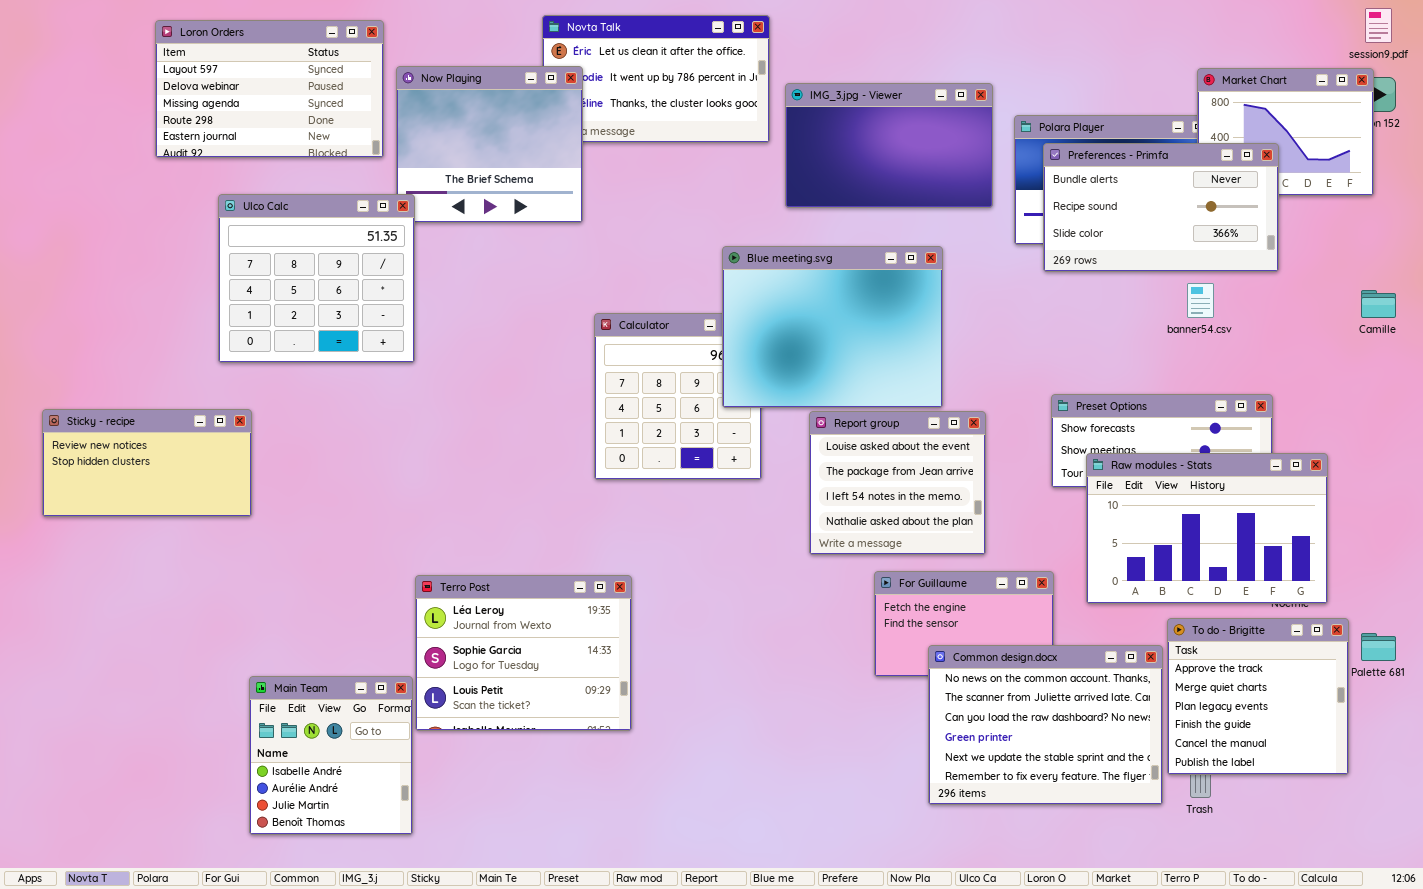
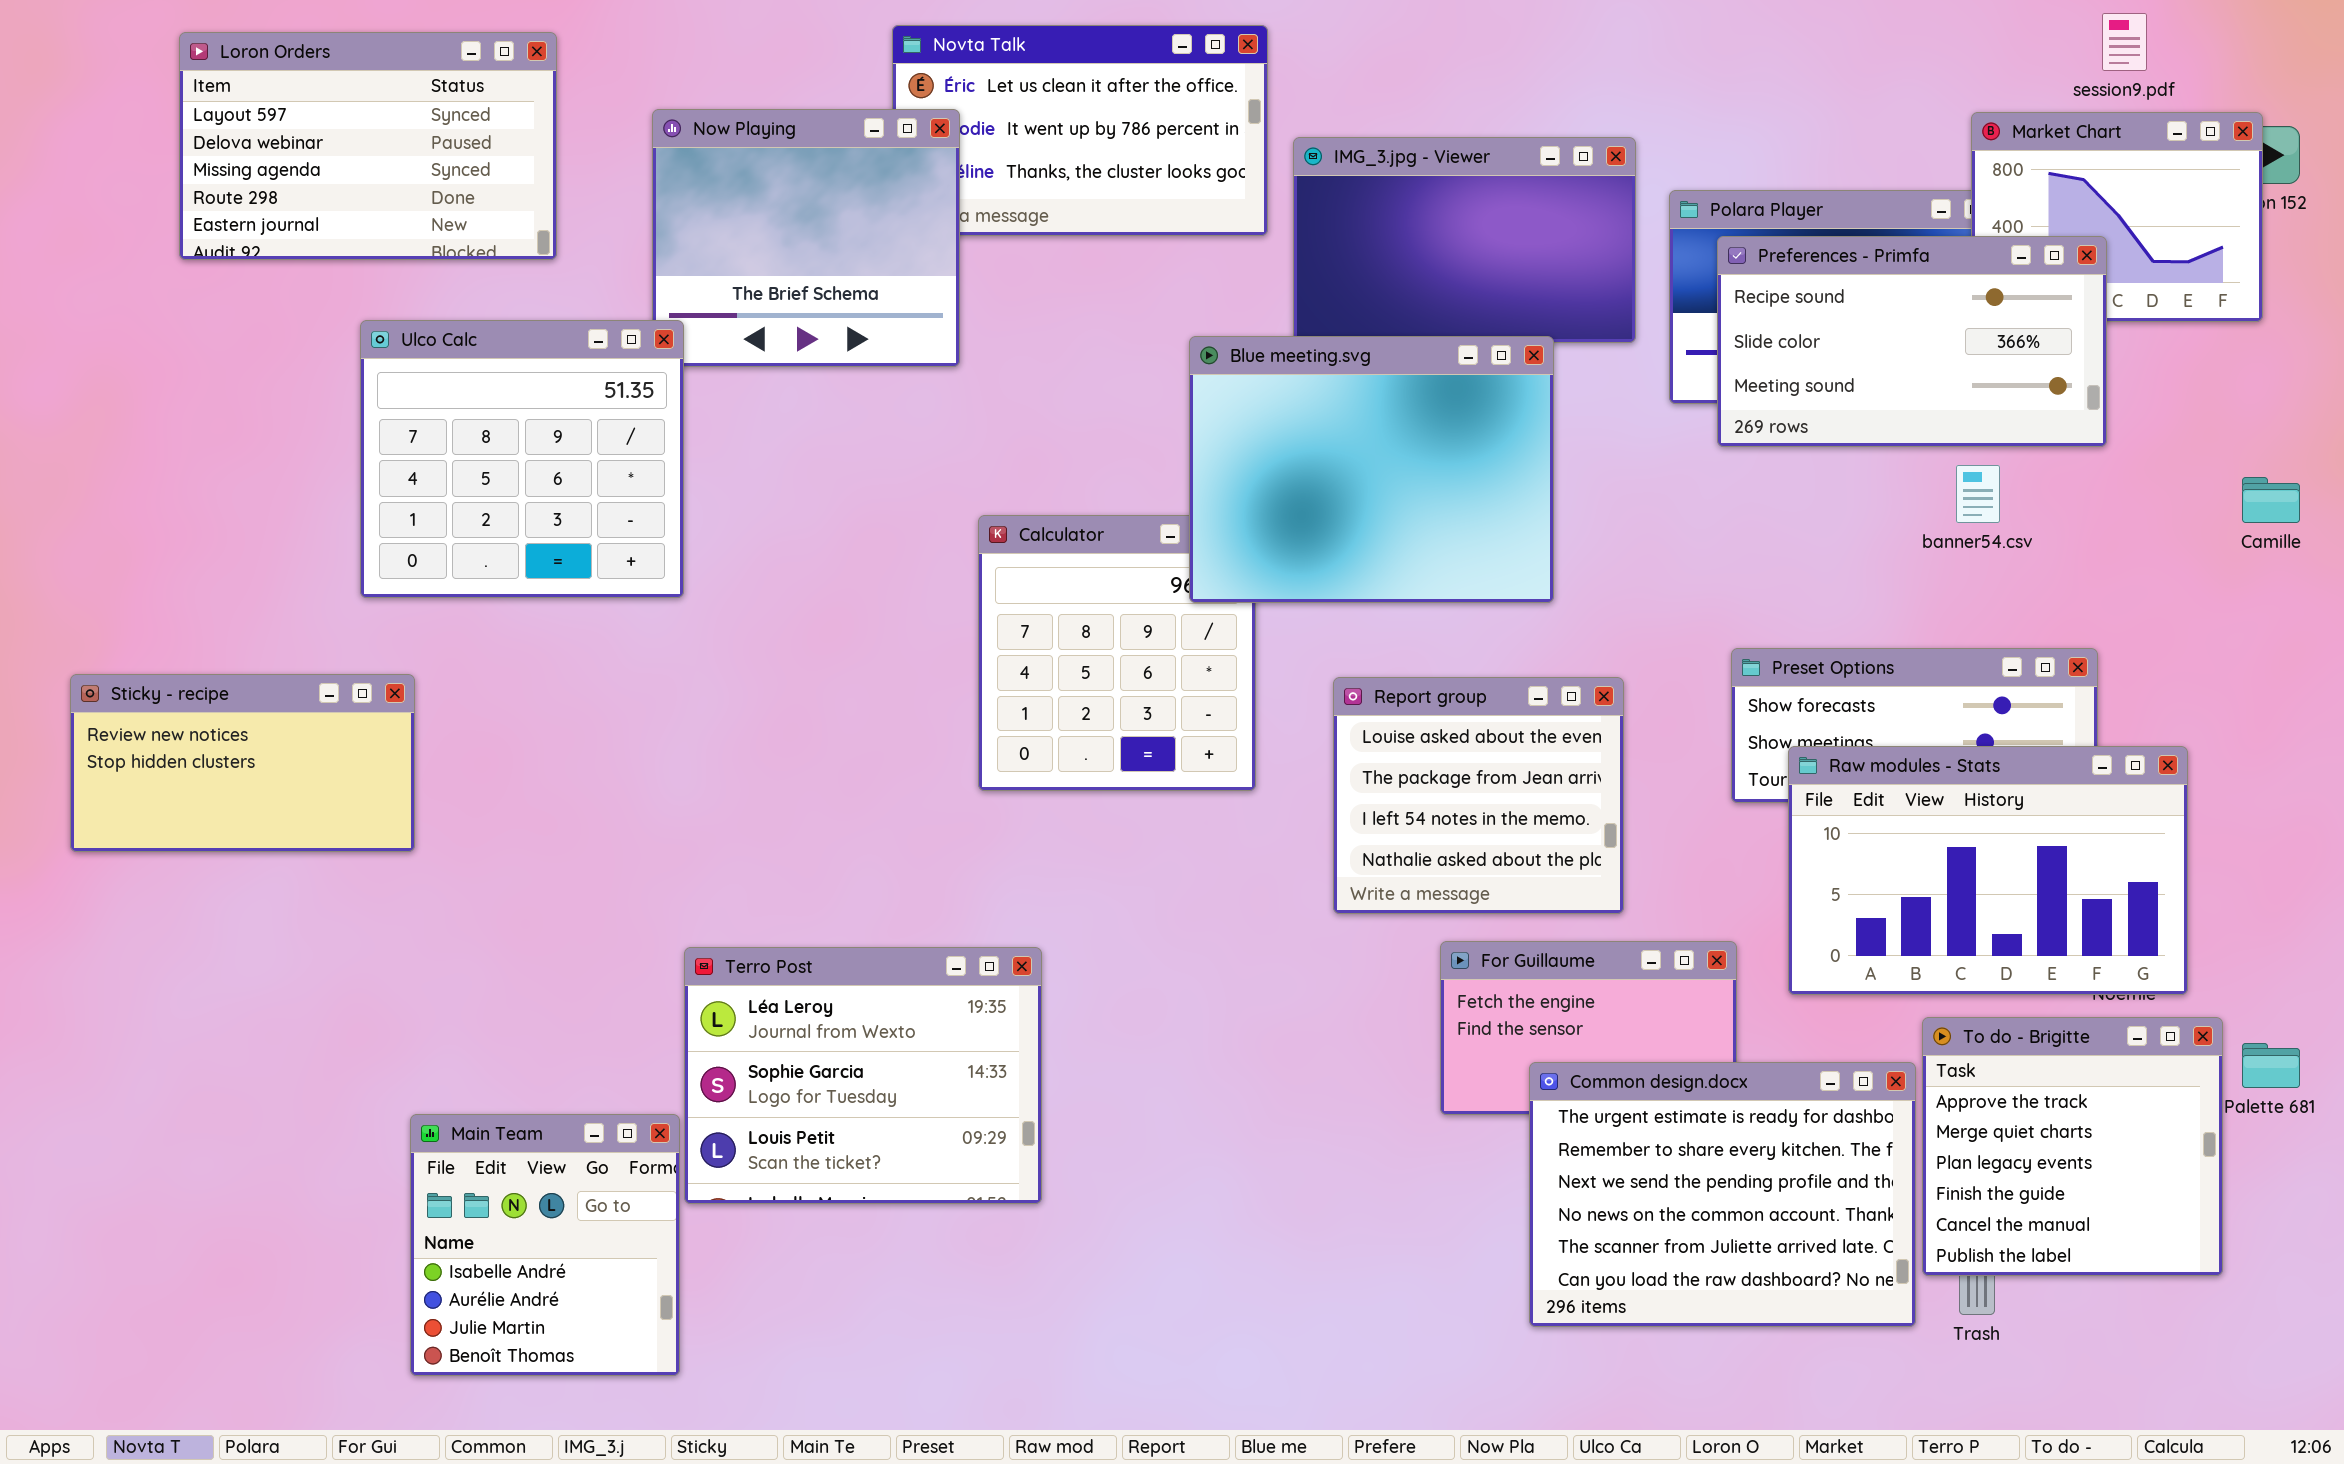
session9.pdf: [1365,8,1392,43] -> [2102,13,2147,71], moved
Loron Orders: [155,20,384,158] -> [179,32,557,260], moved
Preferences - Primfa: [1043,143,1279,272] -> [1717,236,2107,447], scrolled down 1 row
Blue meeting.svg: [722,246,943,408] -> [1189,336,1554,603], moved
Common design.docx: [928,645,1163,805] -> [1529,1062,1916,1327], scrolled up 3 rows

